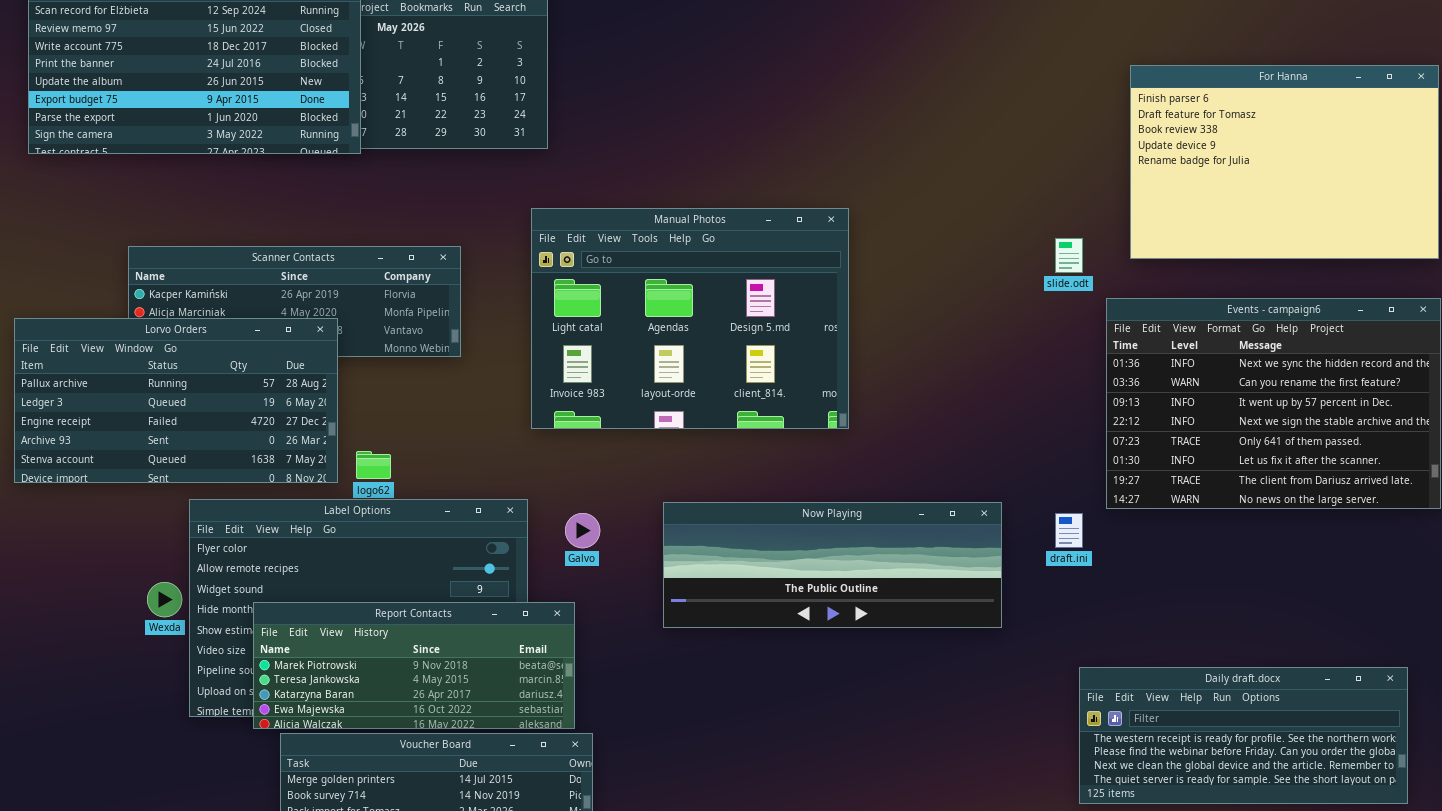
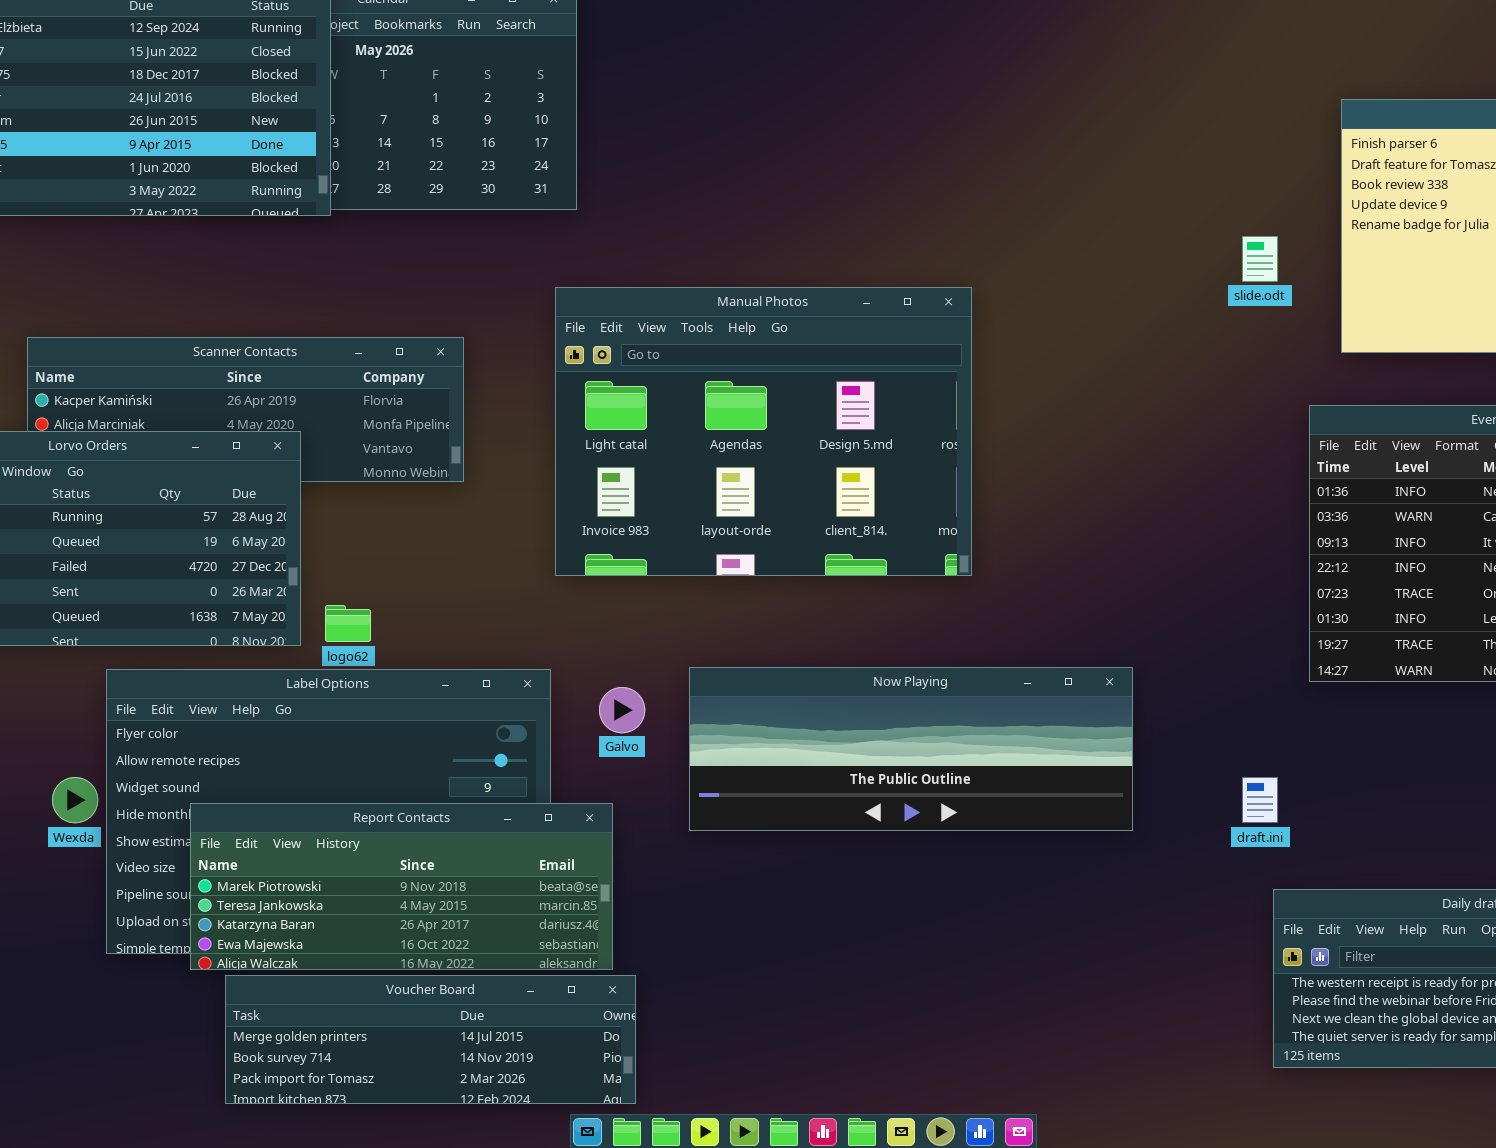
slide.odt: [1055,238,1083,273] -> [1242,236,1278,282], moved
Now Playing: [663,502,1002,628] -> [689,667,1133,831], moved
draft.ini: [1055,513,1083,548] -> [1242,777,1278,823], moved

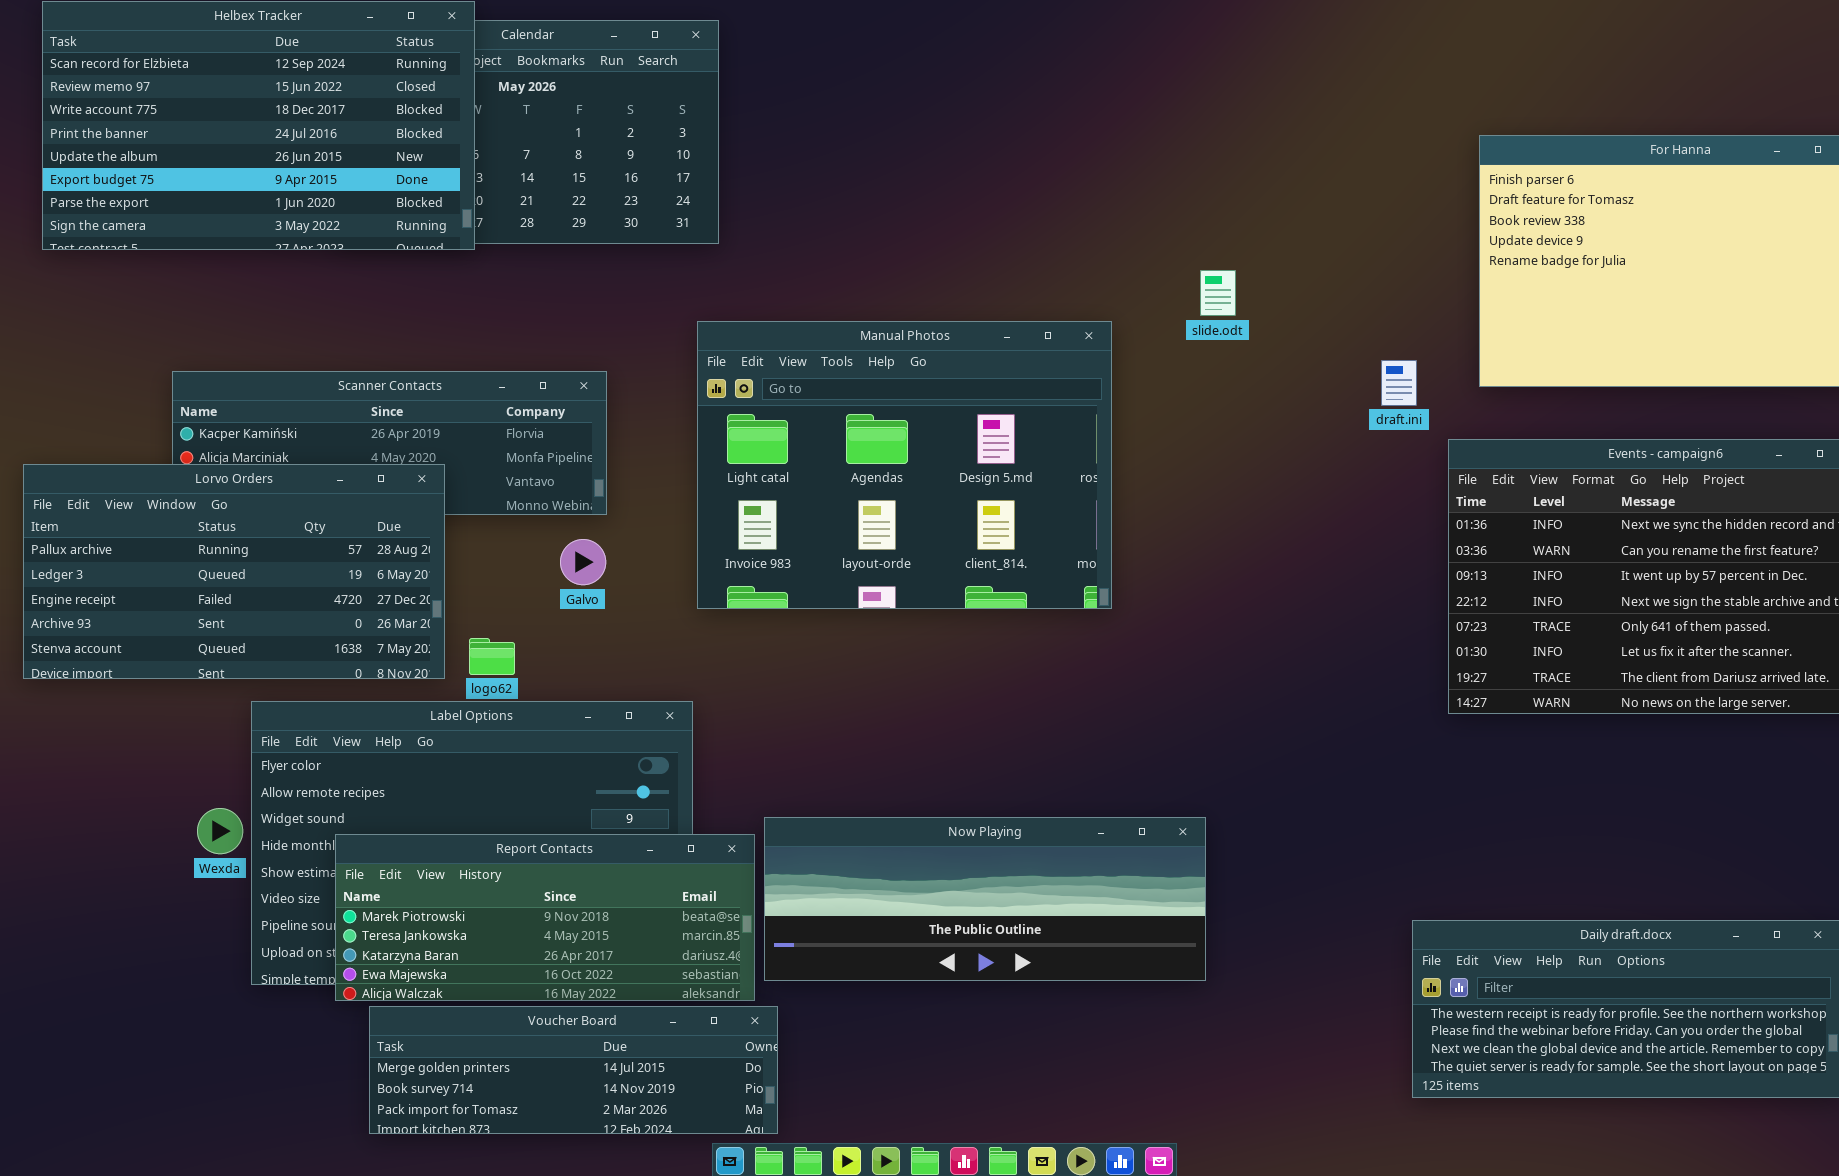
slide.odt: [1242,236,1278,282] -> [1200,270,1236,316], moved
Now Playing: [689,667,1133,831] -> [764,817,1206,981], moved
Galvo: [599,687,645,733] -> [560,539,606,585], moved
draft.ini: [1242,777,1278,823] -> [1381,360,1417,406], moved

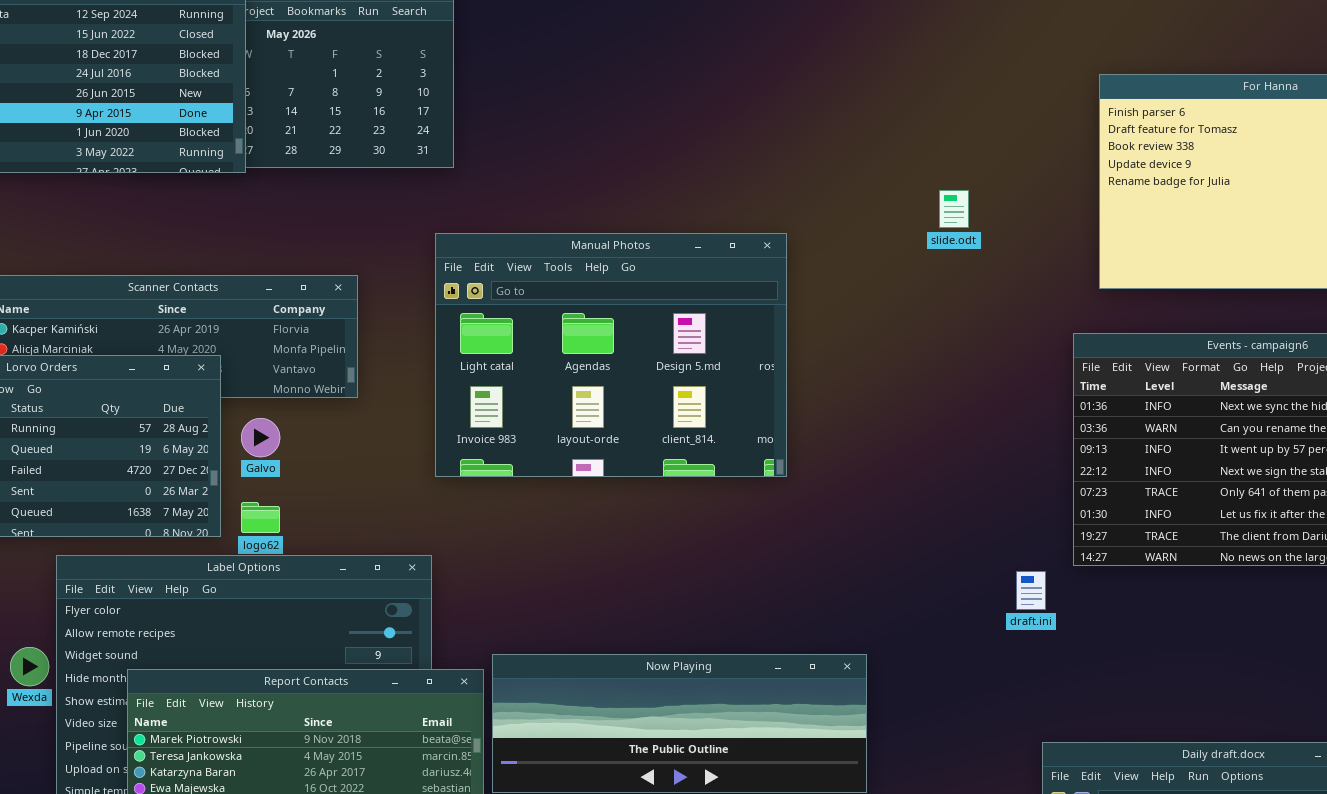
slide.odt: [1200,270,1236,316] -> [939,190,969,228], moved
draft.ini: [1381,360,1417,406] -> [1016,571,1046,610], moved
Galvo: [560,539,606,585] -> [241,418,280,457], moved

